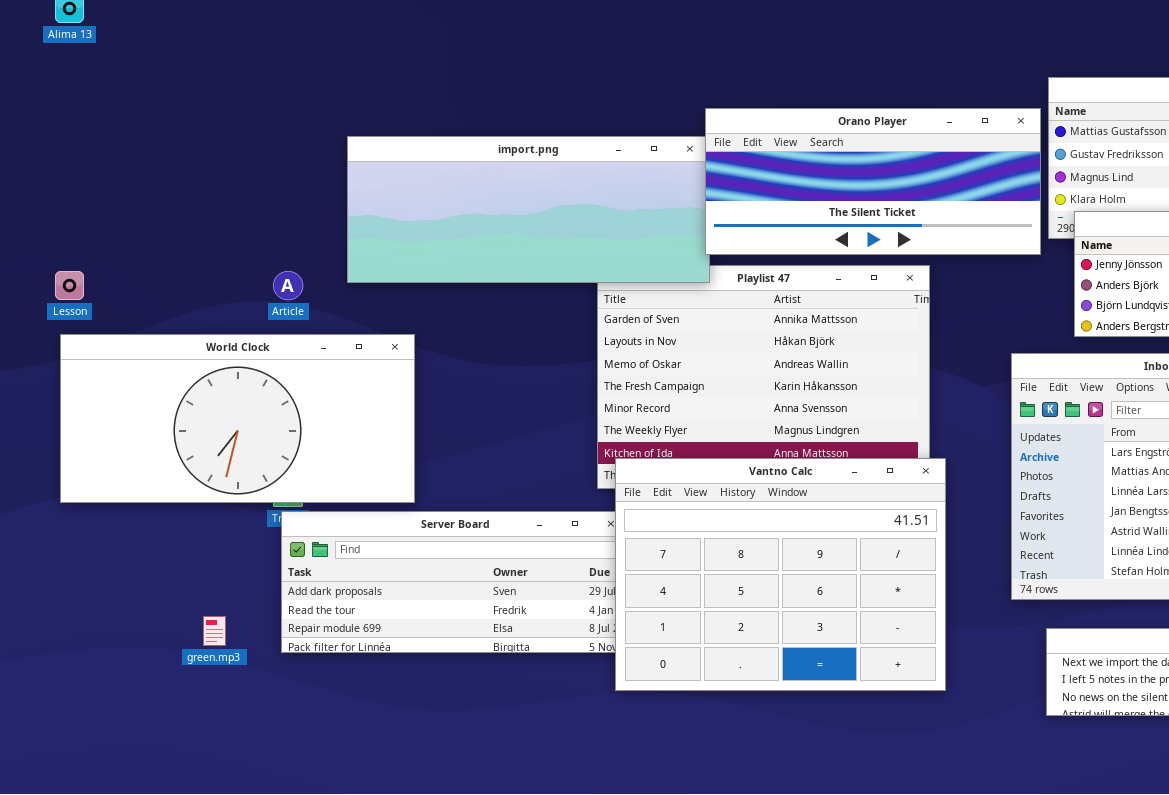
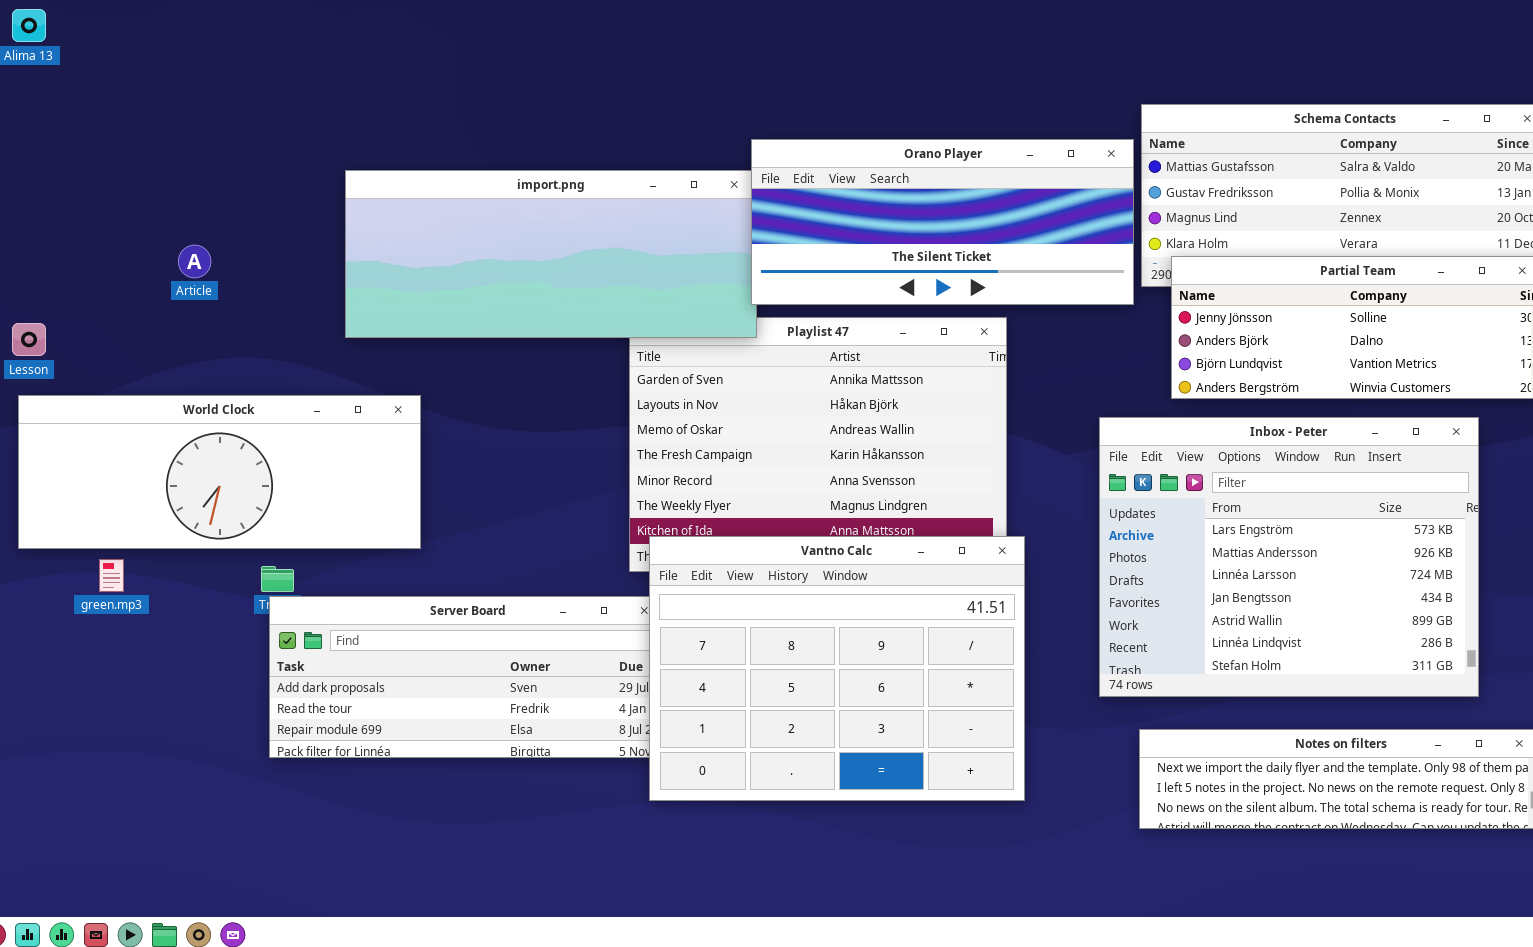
Article: [273,271,303,300] -> [178,245,211,278], moved
World Clock: [60,334,415,503] -> [18,395,421,549], resized
green.mp3: [203,616,226,646] -> [99,559,124,592], moved

